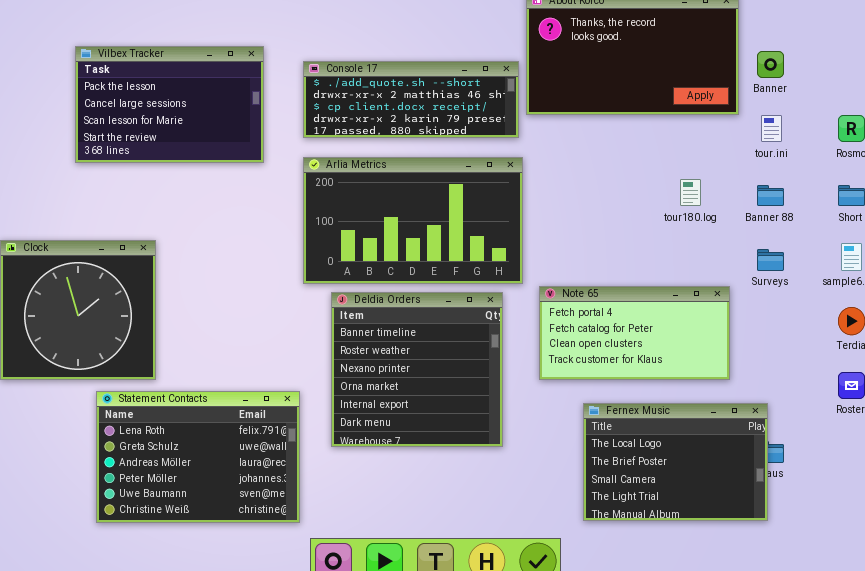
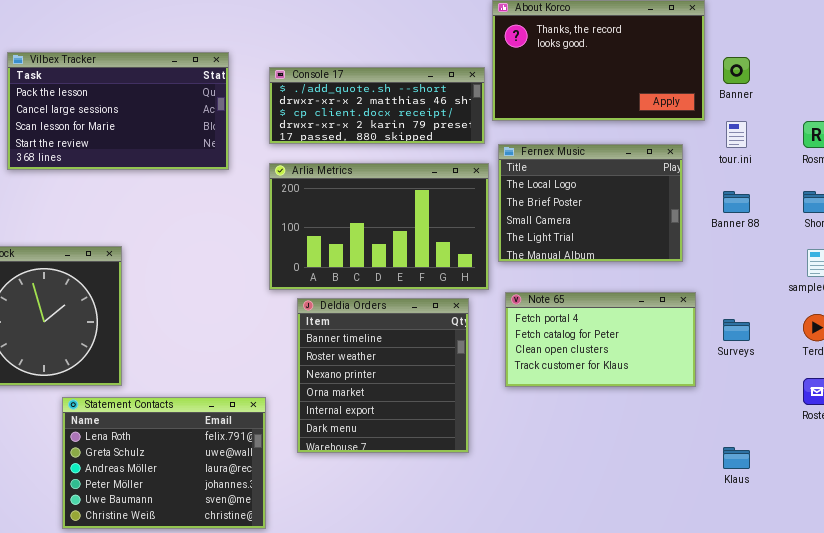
Vilbex Tracker: [75,46,264,163] -> [7,52,229,170], resized
Surveys: [757,249,784,271] -> [723,319,750,341], moved
Fernex Music: [583,403,768,521] -> [498,144,683,262], moved

